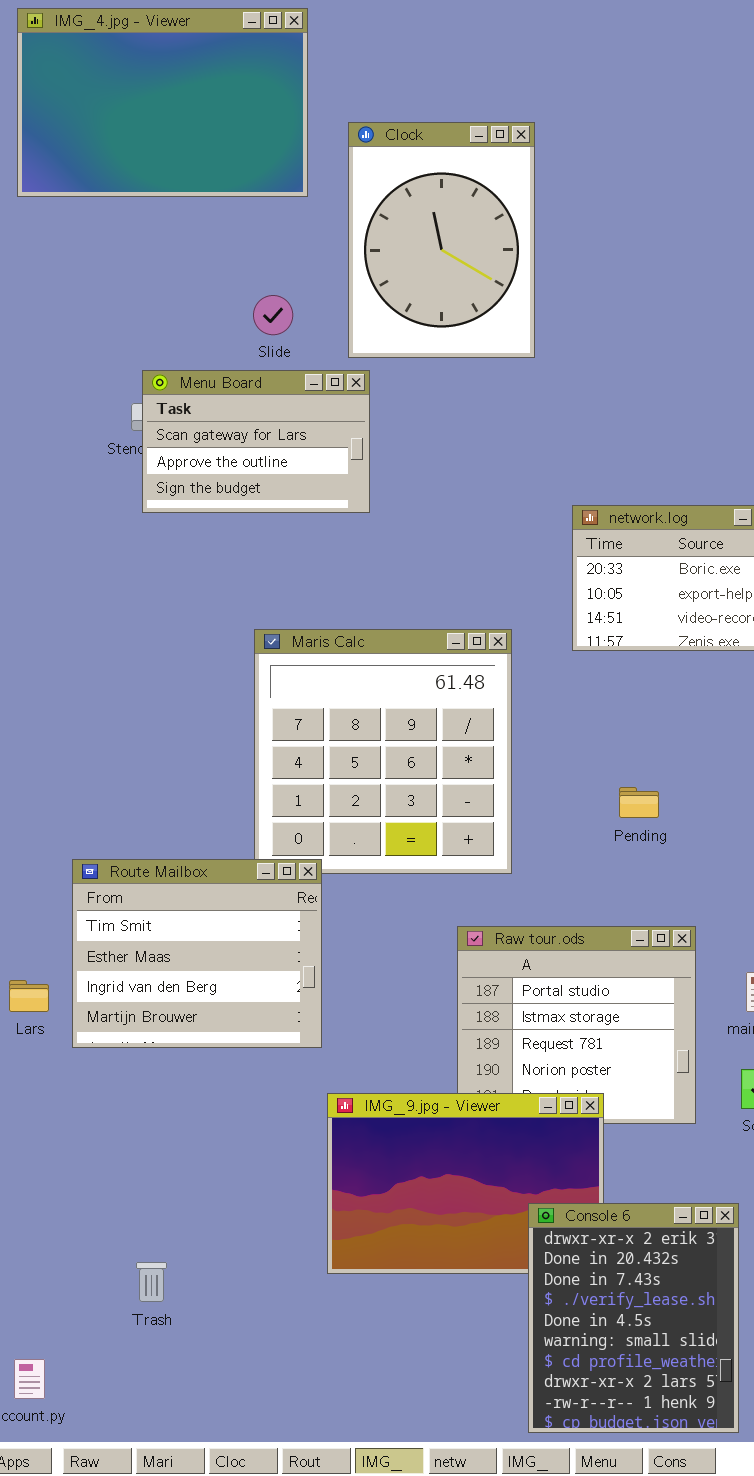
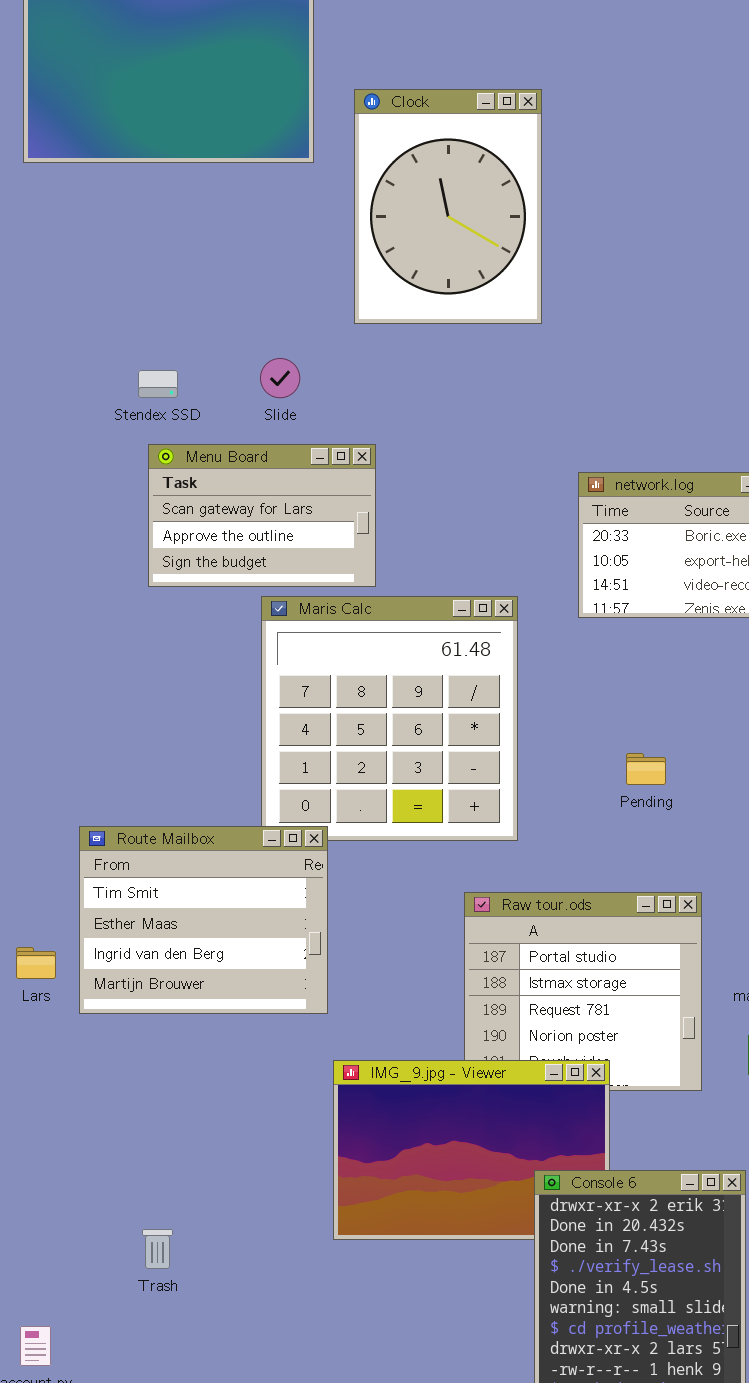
Slide: [253,295,293,335] -> [260,358,300,398], moved
Menu Board: [142,370,370,513] -> [148,444,376,587], moved

